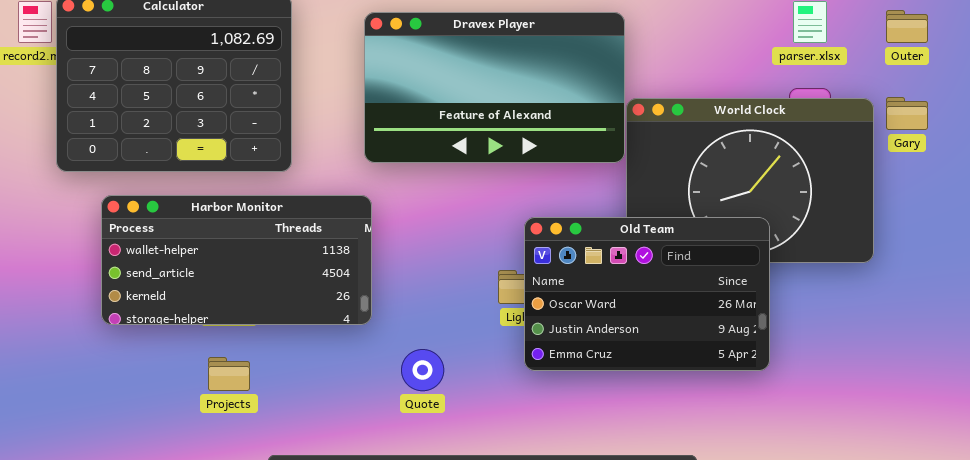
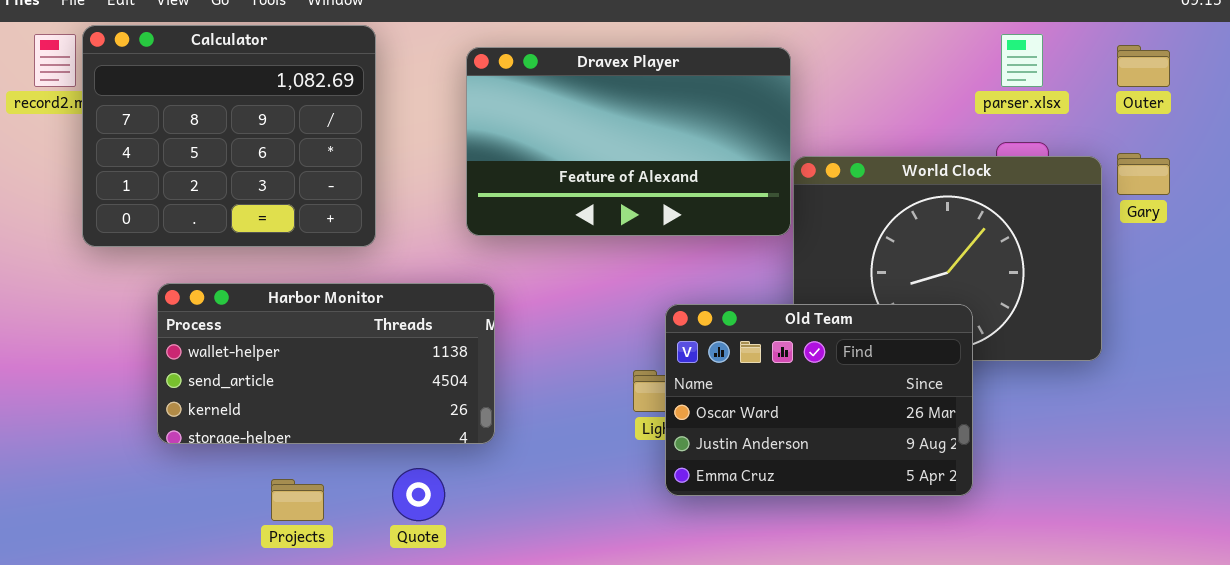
Harbor Monitor: [101,195,372,325] -> [157,283,495,444], moved
Quote: [401,349,444,391] -> [392,468,445,521], moved

